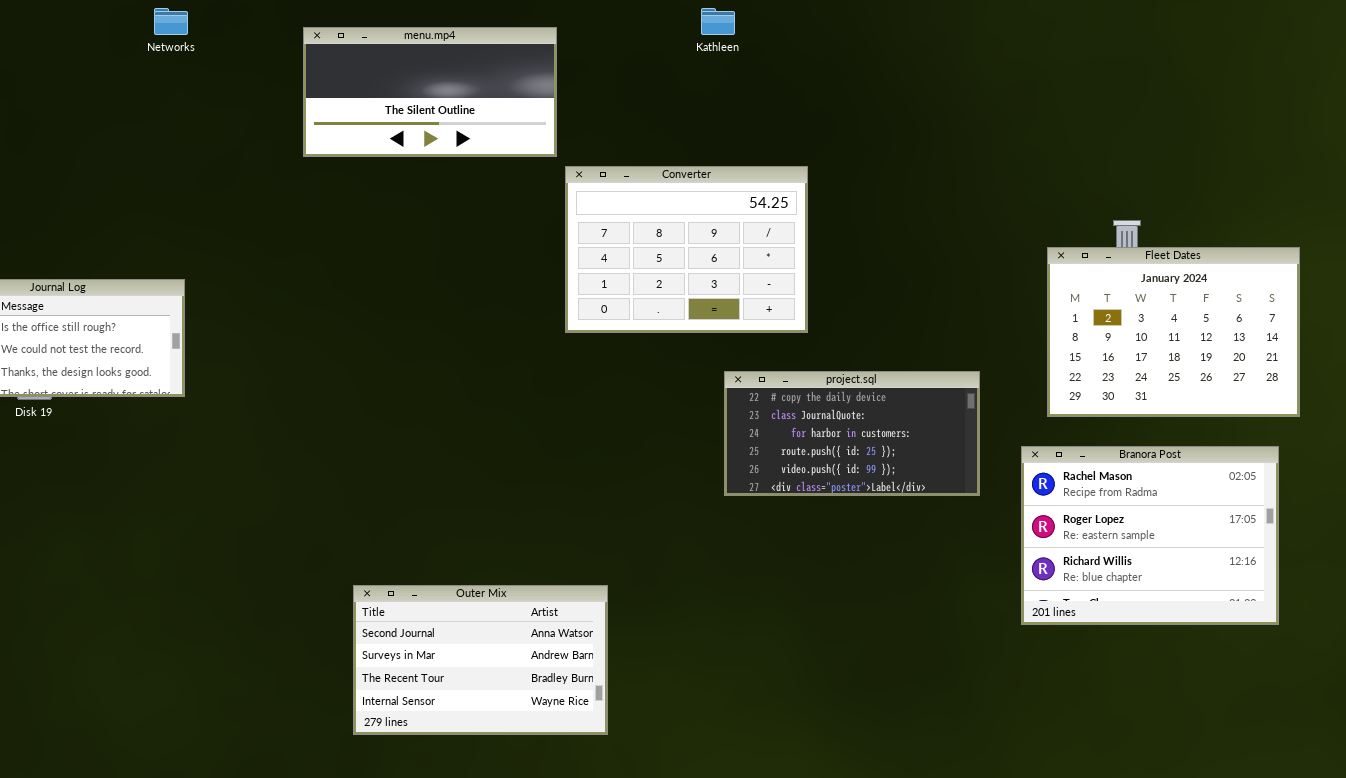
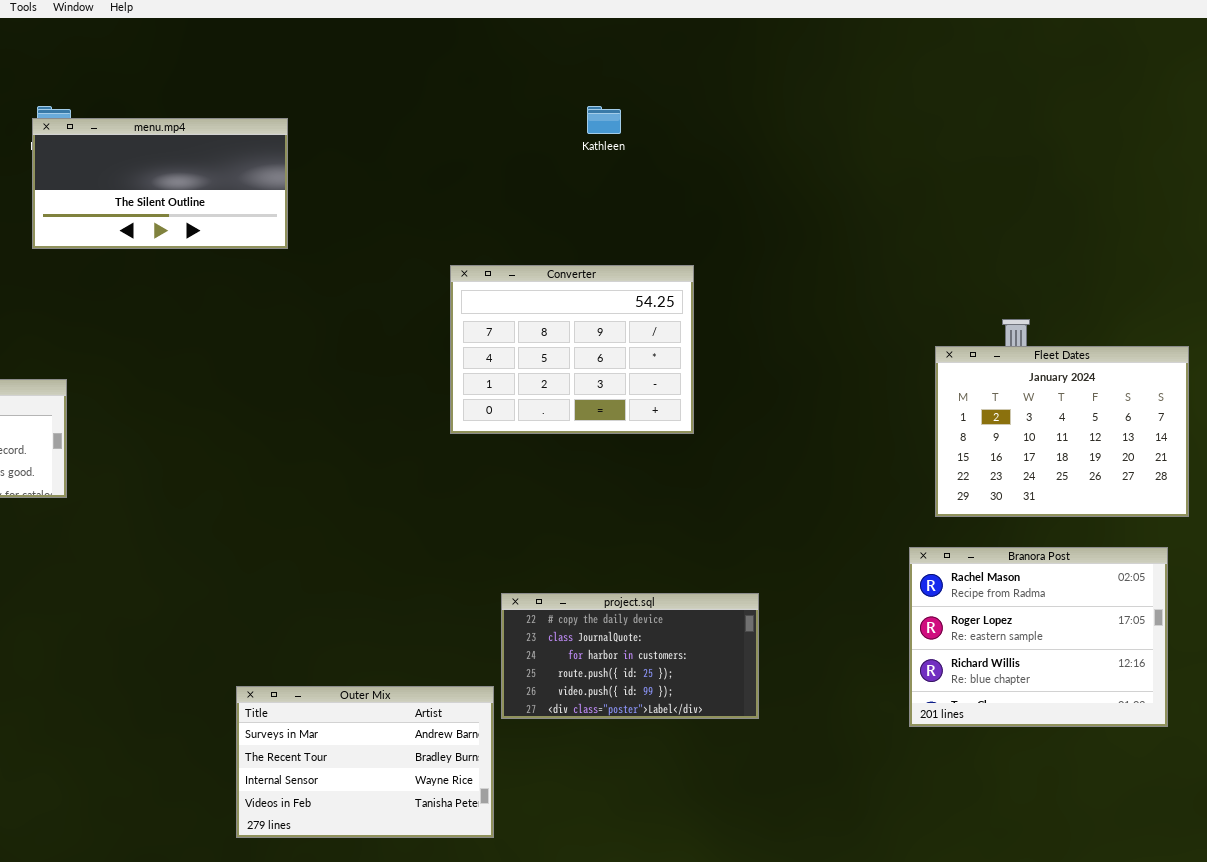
menu.mp4: [303,27,557,157] -> [32,118,288,249], moved
project.sql: [724,371,980,496] -> [501,593,759,719], moved
Outer Mix: [353,585,608,735] -> [236,686,494,838], scrolled down 1 row

